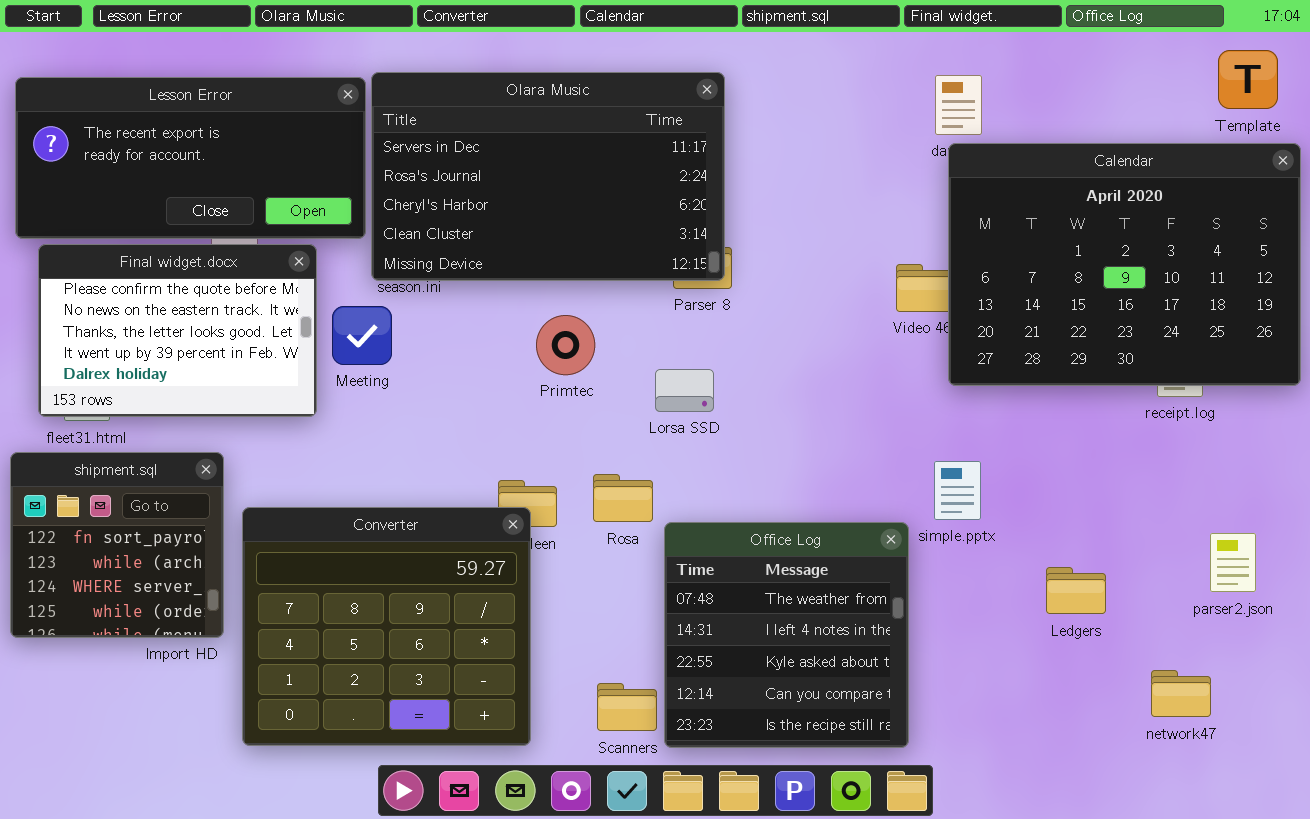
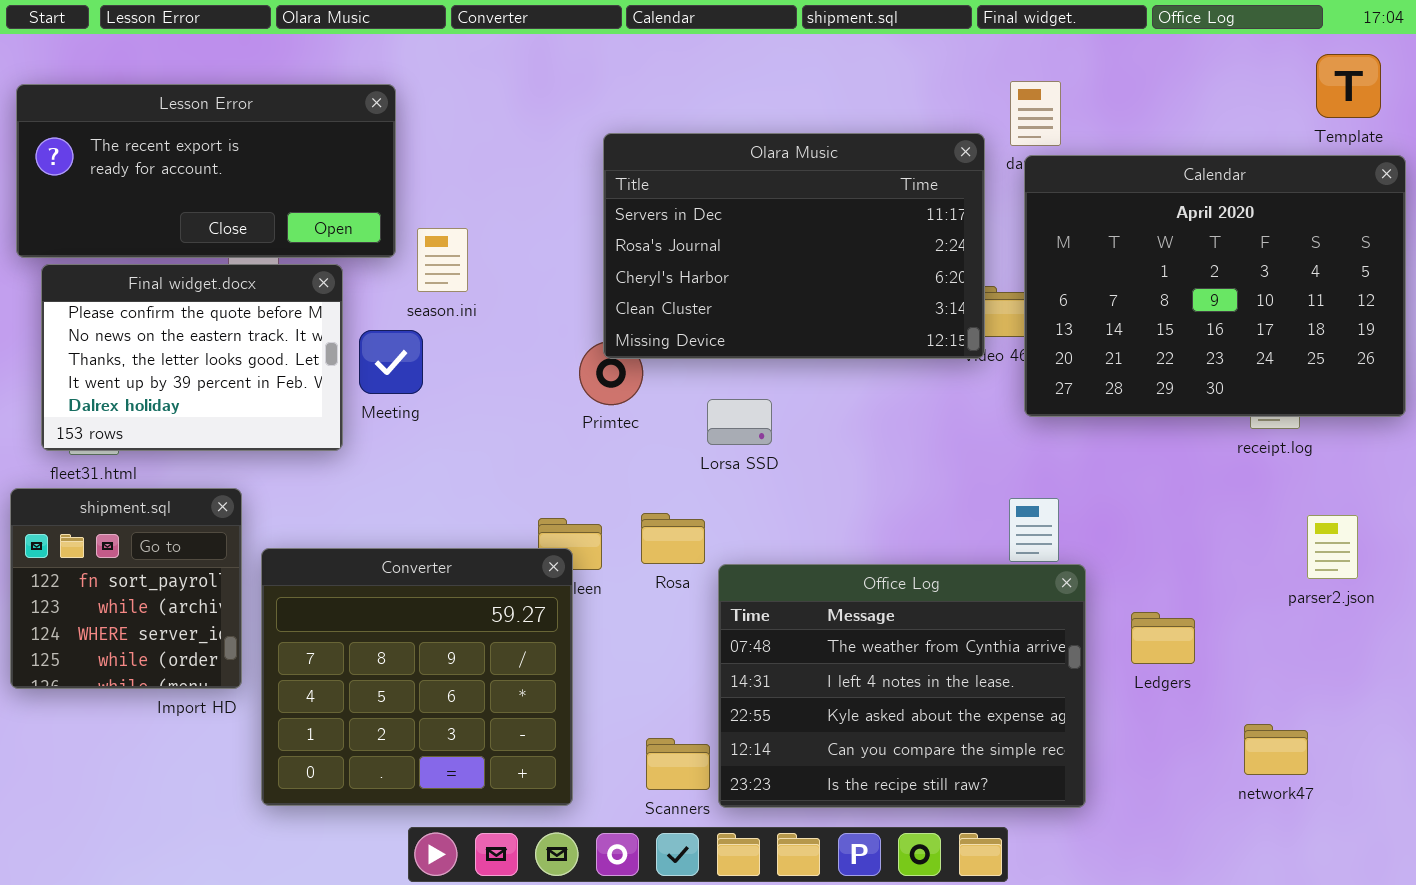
Olara Music: [371,72,725,281] -> [603,133,985,359], moved
Office Log: [664,522,909,748] -> [718,564,1086,808], resized
parser2.json: [1210,533,1256,592] -> [1307,515,1358,579], moved

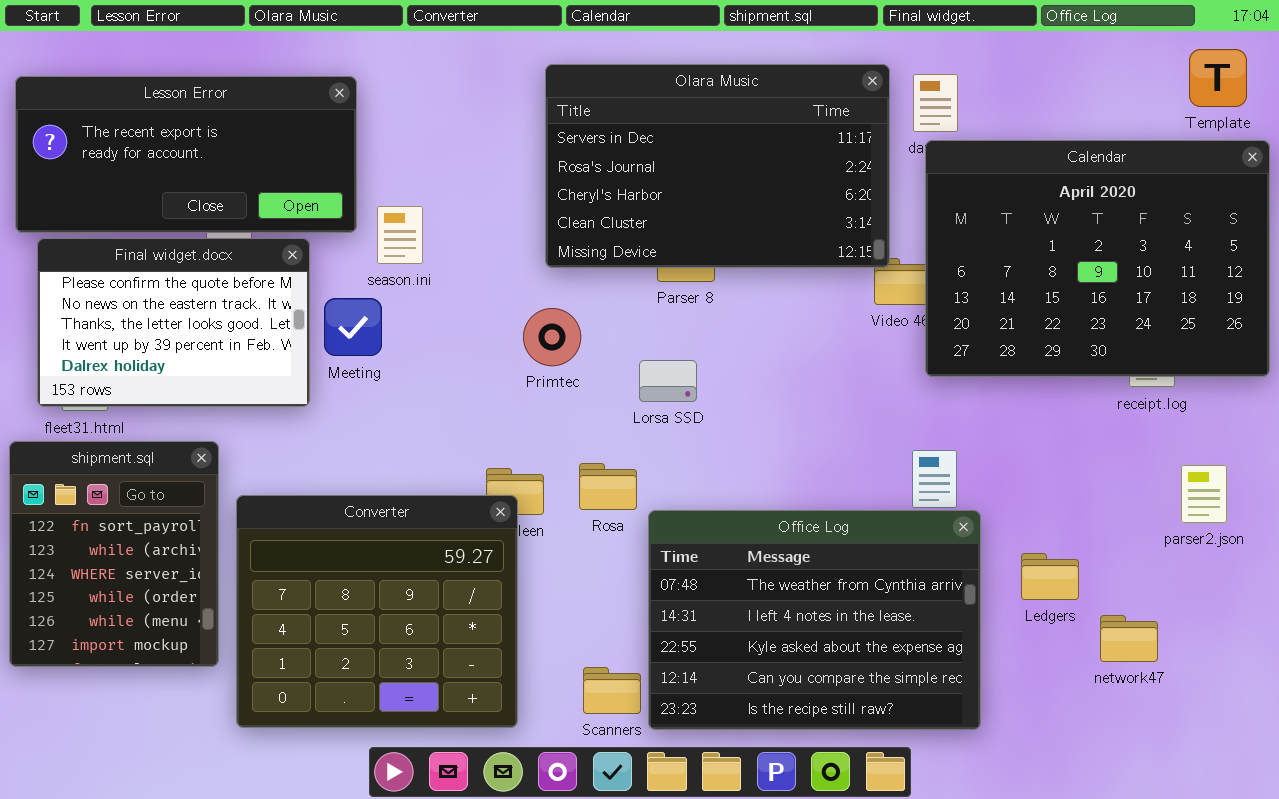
Olara Music: [603,133,985,359] -> [545,64,890,268], moved
shipment.sql: [10,488,242,689] -> [9,441,219,667], resized
network47: [1244,724,1308,775] -> [1100,615,1158,662], moved

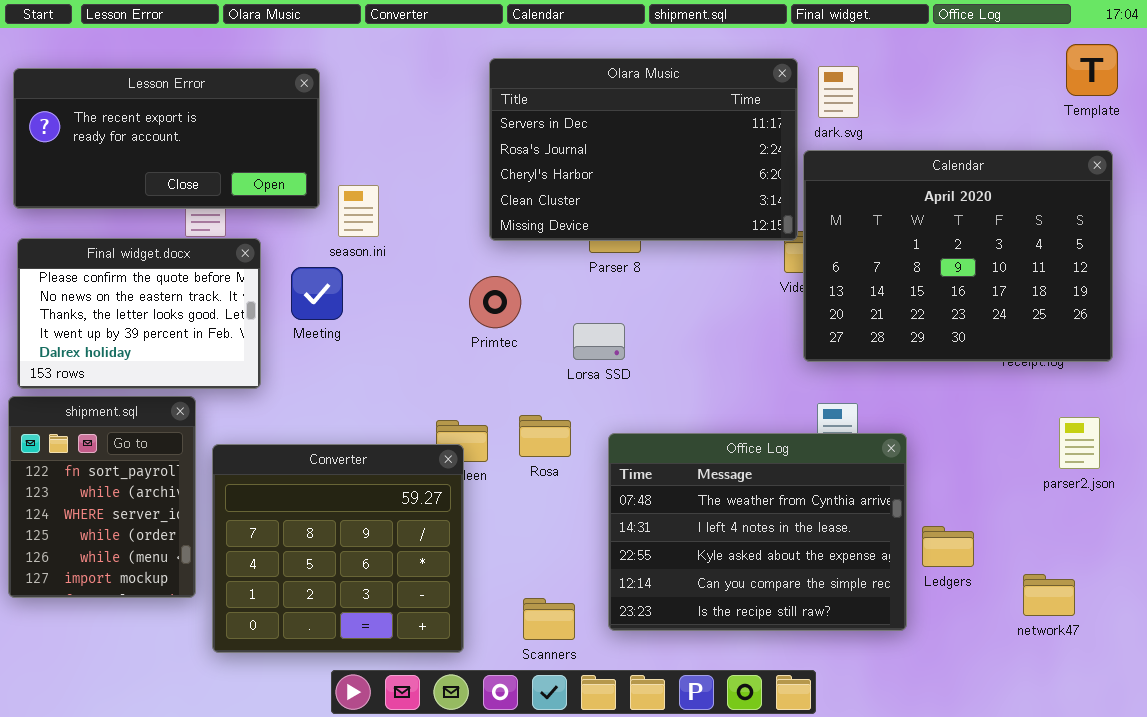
Calendar: [925,140,1270,377] -> [803,150,1113,362], moved
Final widget.docx: [37,238,310,407] -> [17,238,261,389], moved
Office Log: [648,510,981,730] -> [608,433,907,631], moved
Ledgers: [1021,553,1079,600] -> [922,526,974,567], moved
network47: [1100,615,1158,662] -> [1023,574,1075,616], moved

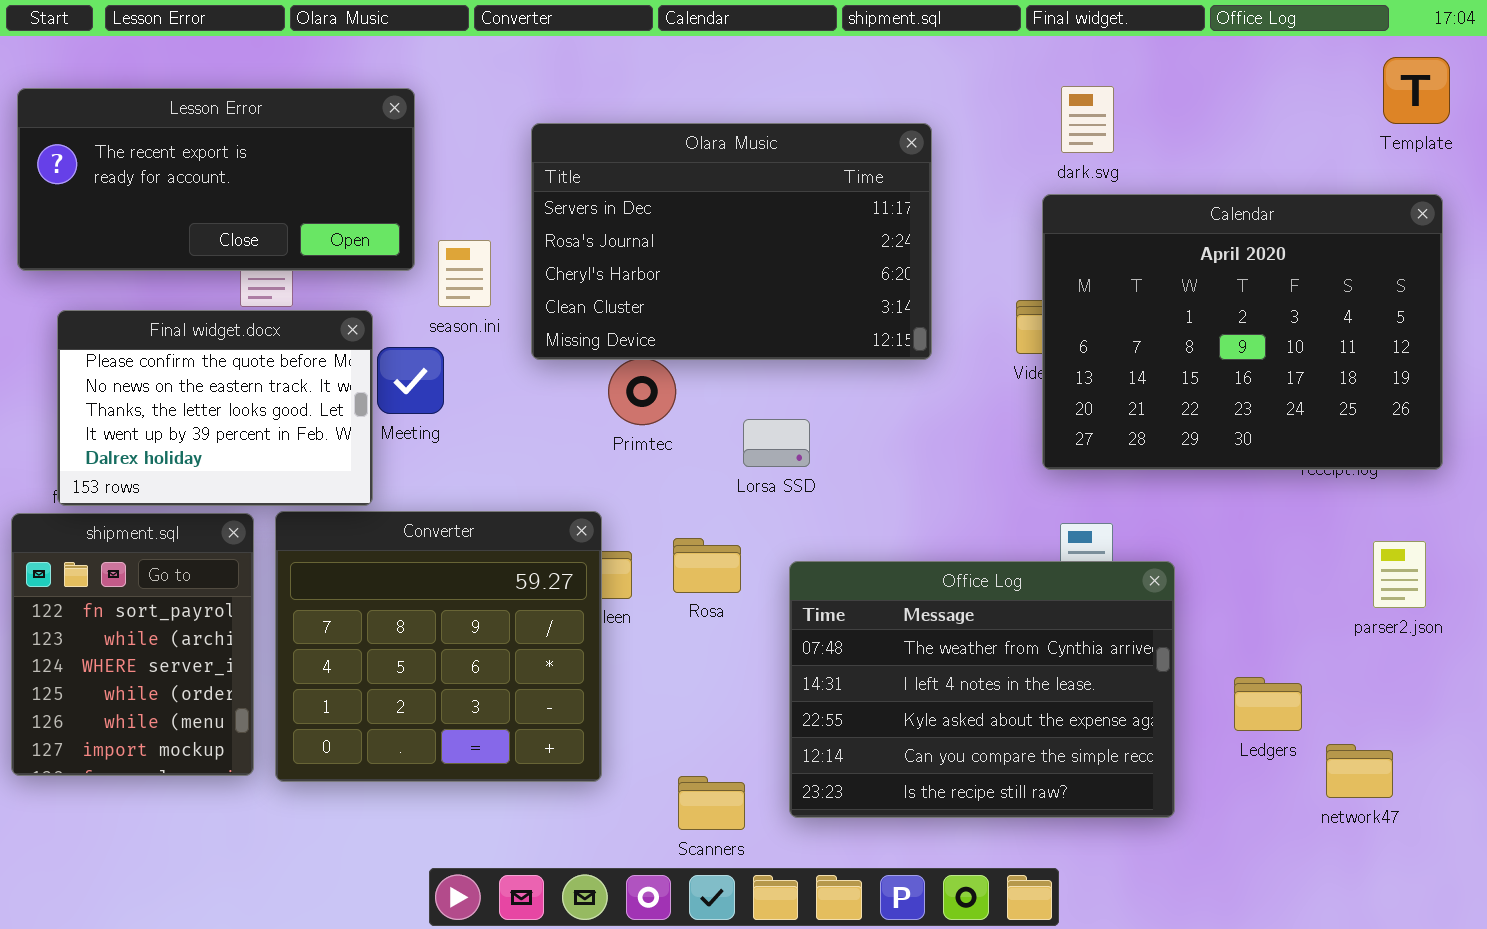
Olara Music: [489,58,798,241] -> [531,123,932,360], moved
Final widget.docx: [17,238,261,389] -> [57,310,373,506], moved
Converter: [212,444,464,653] -> [275,511,602,782], moved
Ledgers: [922,526,974,567] -> [1234,677,1302,731], moved

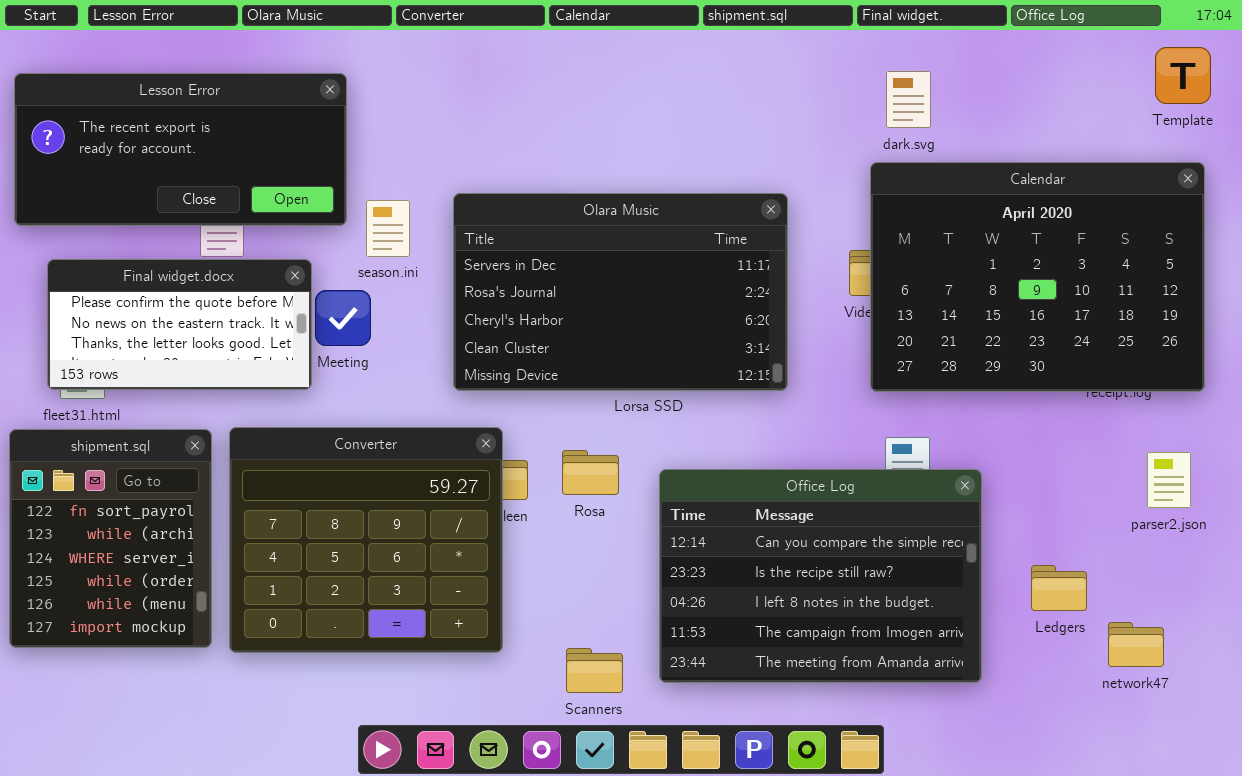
Olara Music: [531,123,932,360] -> [453,193,788,391], moved
Final widget.docx: [57,310,373,506] -> [47,259,312,390], resized
Office Log: [789,561,1175,818] -> [659,469,982,683], scrolled down 3 rows

